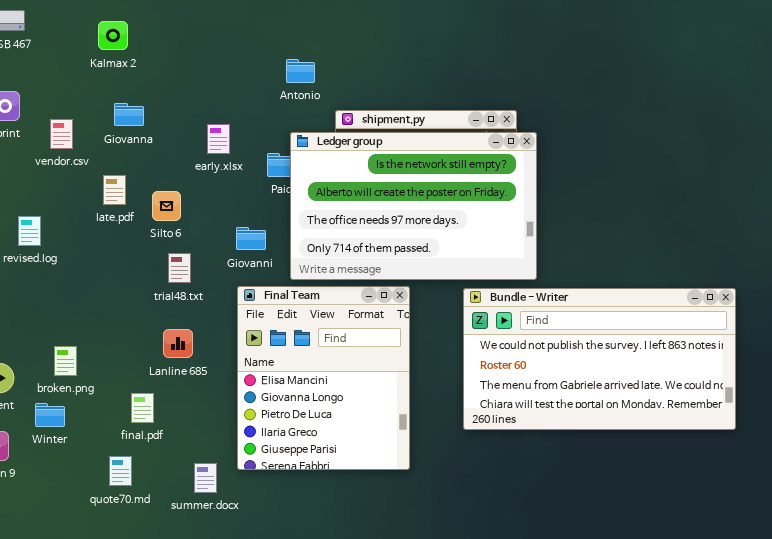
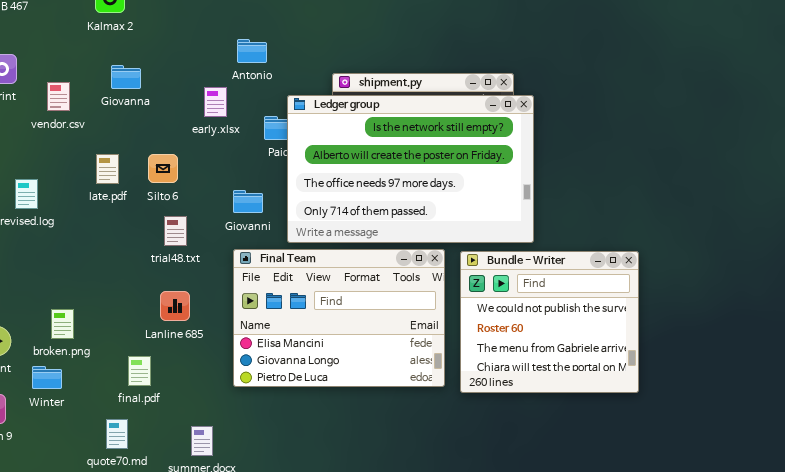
Antonio: [286,59,315,83] -> [237,39,267,63], moved
late.pdf: [103,175,126,205] -> [96,154,119,184], moved
Final Team: [237,286,410,470] -> [233,249,445,387], resized
Bundle - Writer: [463,288,736,430] -> [460,251,639,393], resized

